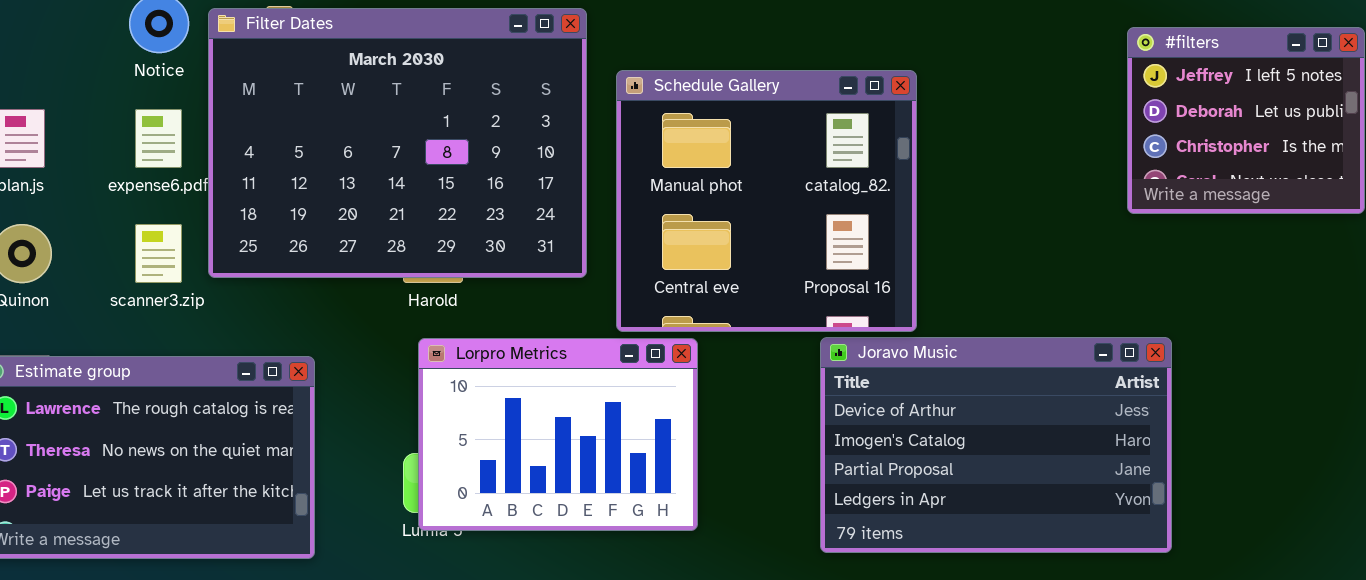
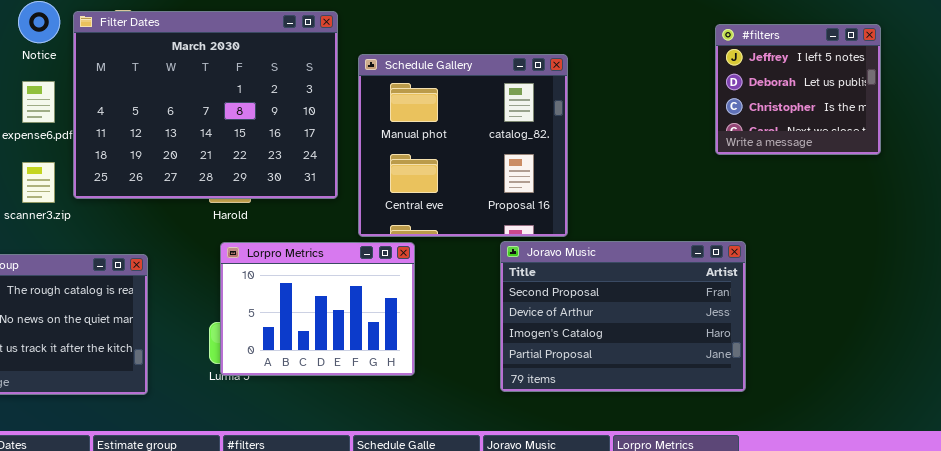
Joravo Music: [820,337,1172,553] -> [500,241,746,392], scrolled up 1 row

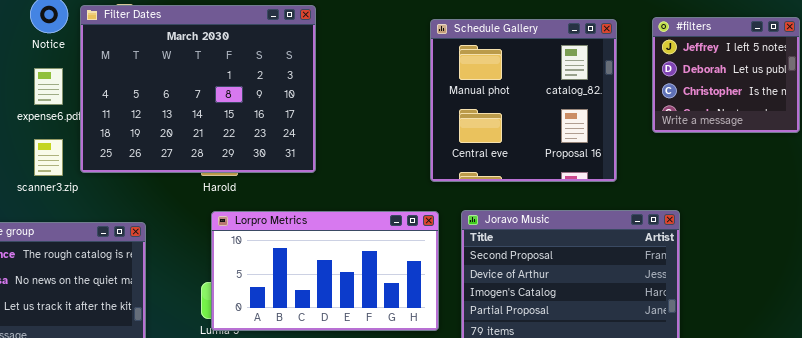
Schedule Gallery: [358,54,568,237] -> [430,19,617,182], moved
Lorpro Metrics: [220,242,415,376] -> [211,211,439,331], resized

